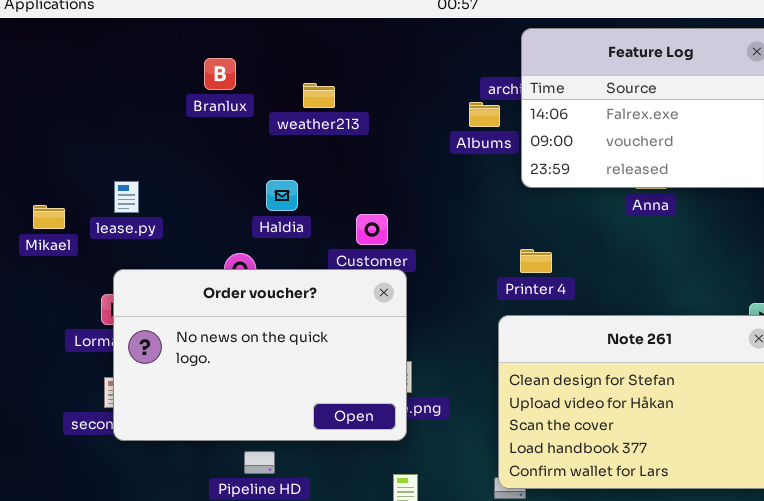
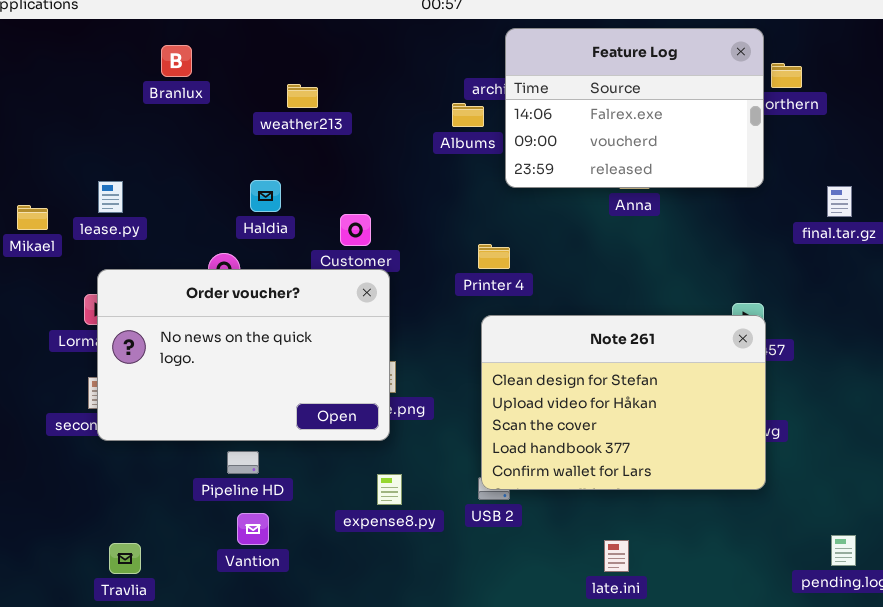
Branlux: [204,58,236,90] -> [161,45,192,77], moved
Printer 4: [520,249,552,273] -> [478,244,510,269], moved

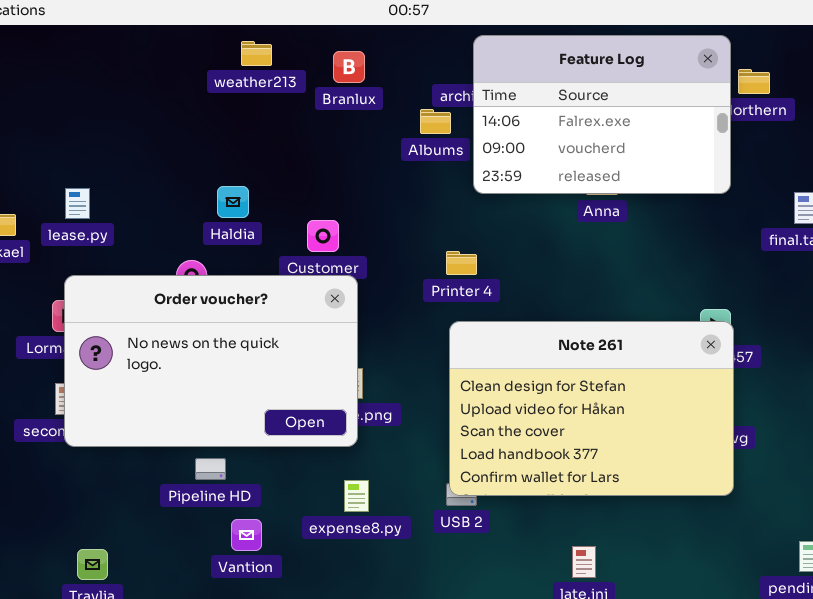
Branlux: [161,45,192,77] -> [333,51,365,83], moved
weather213: [287,84,318,108] -> [241,41,272,66], moved
Vantion: [237,513,269,545] -> [231,519,262,551], moved

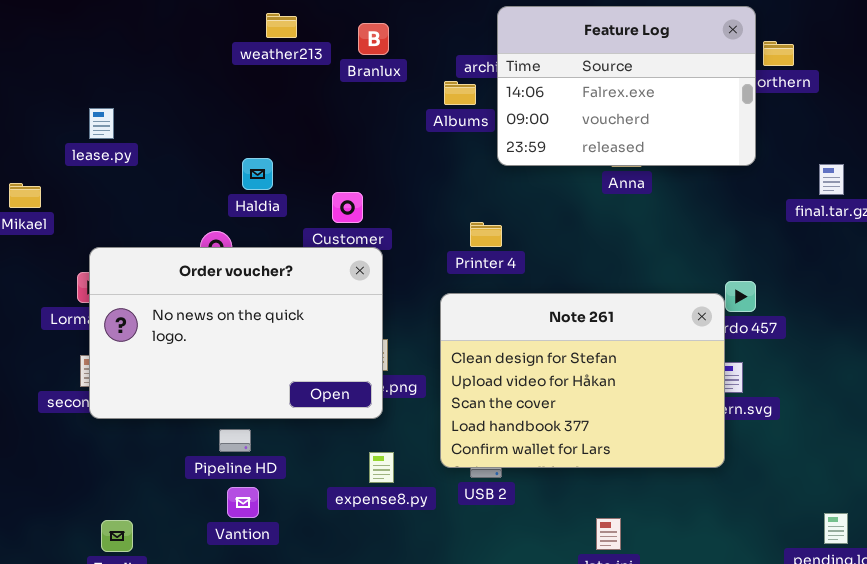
lease.py: [65,188,90,219] -> [89,108,114,139], moved
Note 261: [449,321,734,496] -> [440,293,725,468], moved
Vantion: [231,519,262,551] -> [227,487,259,518], moved

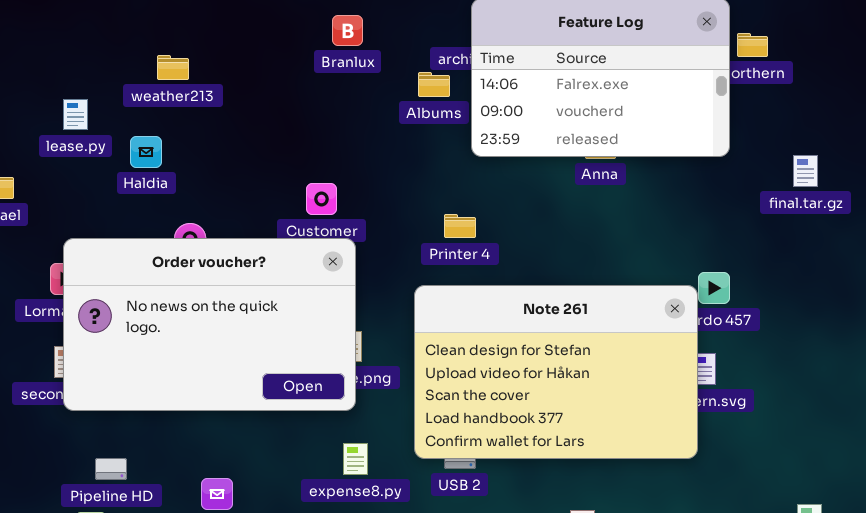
weather213: [266,13,297,38] -> [157,55,189,80], moved
Haldia: [242,158,273,190] -> [130,136,162,168], moved
Pipeline HD: [219,429,251,452] -> [95,458,127,480], moved

